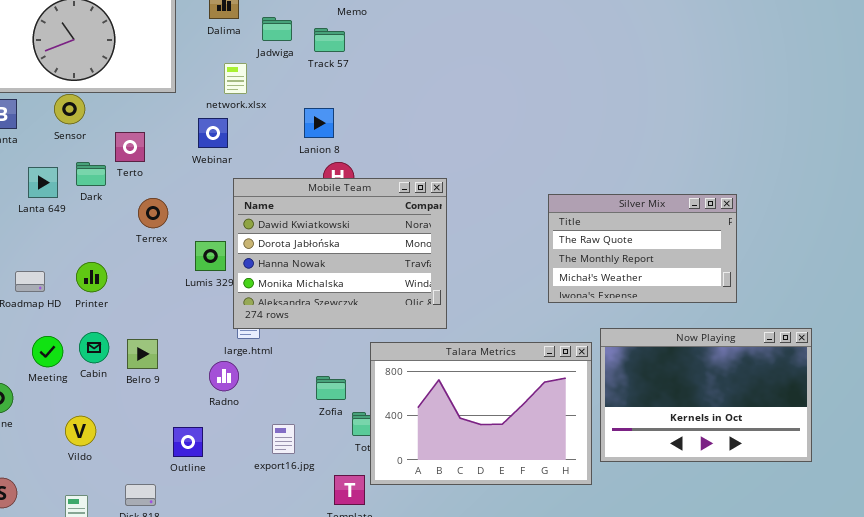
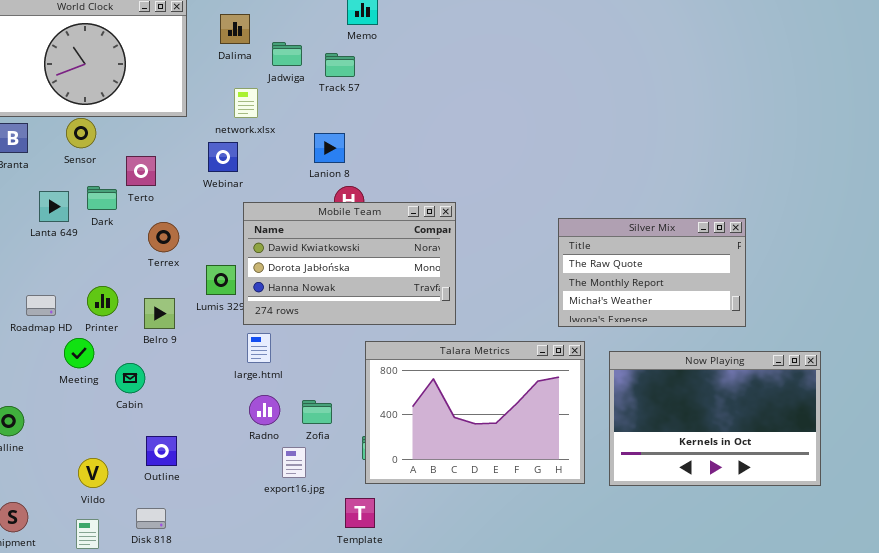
Mobile Team: [233,178,447,329] -> [243,202,456,325], resized
Cabin: [79,332,109,363] -> [115,363,145,393], moved
Meeting: [32,336,63,367] -> [64,338,94,368], moved
Belro 9: [127,339,158,369] -> [144,298,175,329], moved
Talara Metrics: [370,342,592,485] -> [365,341,585,484], moved
Radno: [209,361,239,391] -> [249,395,280,425], moved
Zofia: [316,376,346,400] -> [302,400,332,424], moved
Vildo: [65,416,96,446] -> [78,458,108,488], moved
Outline: [173,427,203,457] -> [146,436,177,466], moved

